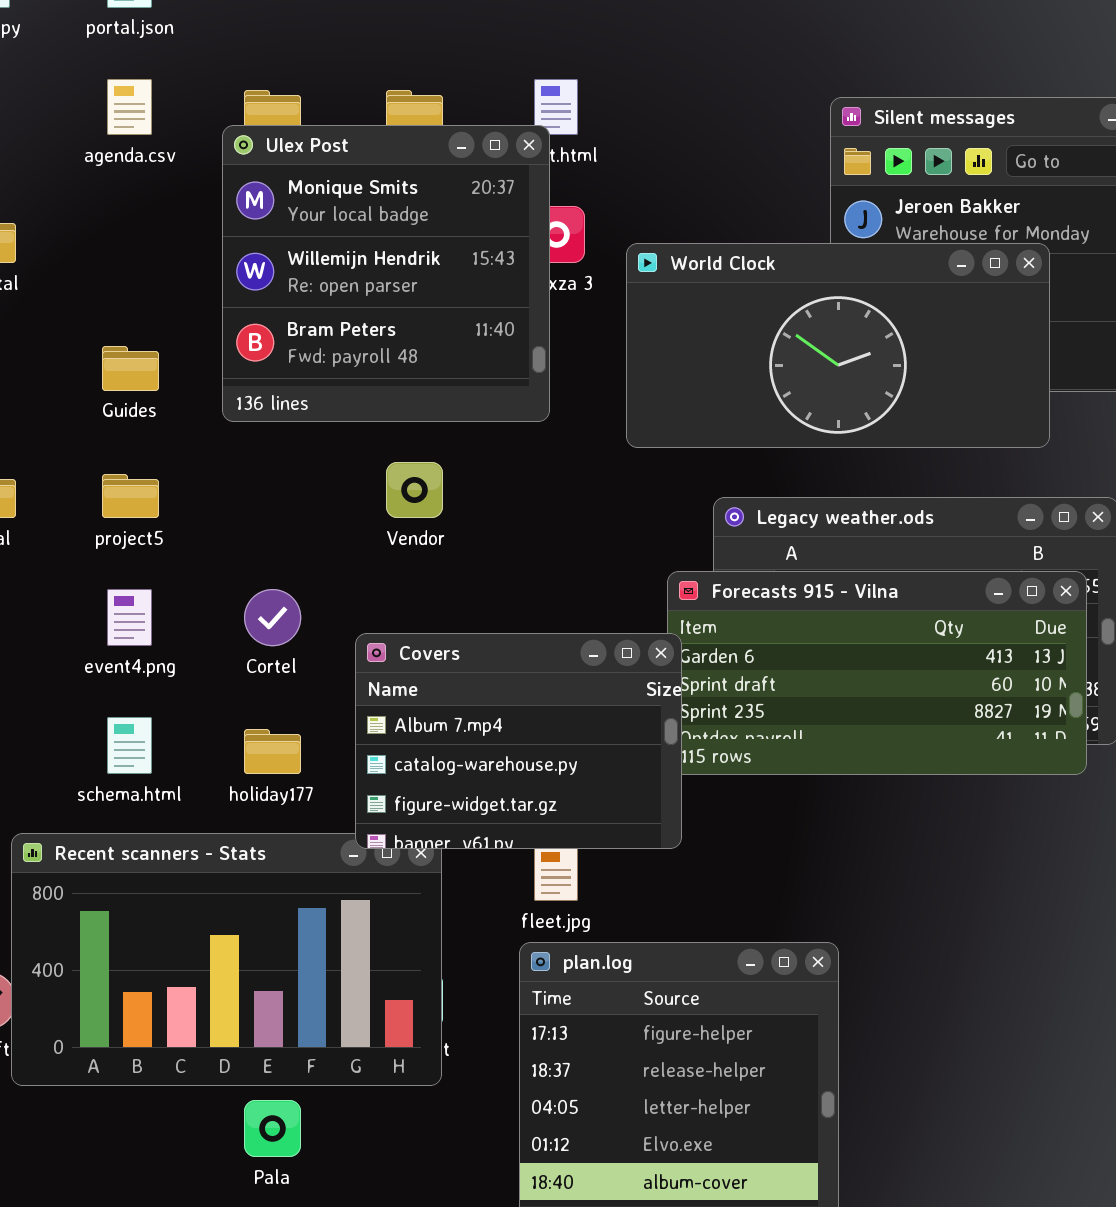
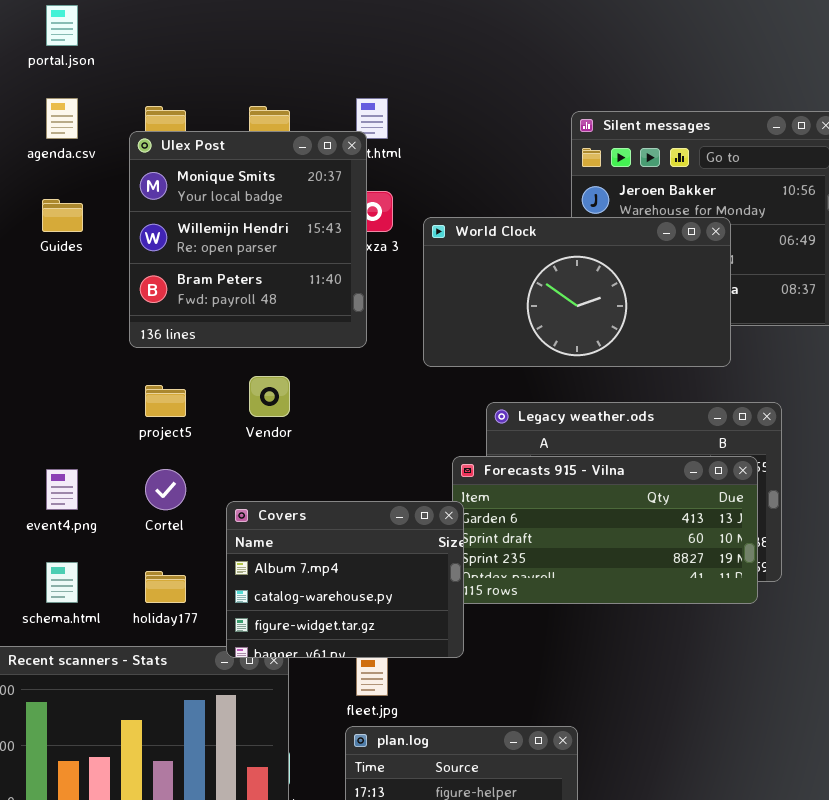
Guides: [102,346,159,391] -> [42,199,83,232], moved
project5: [102,474,159,518] -> [145,385,186,417], moved

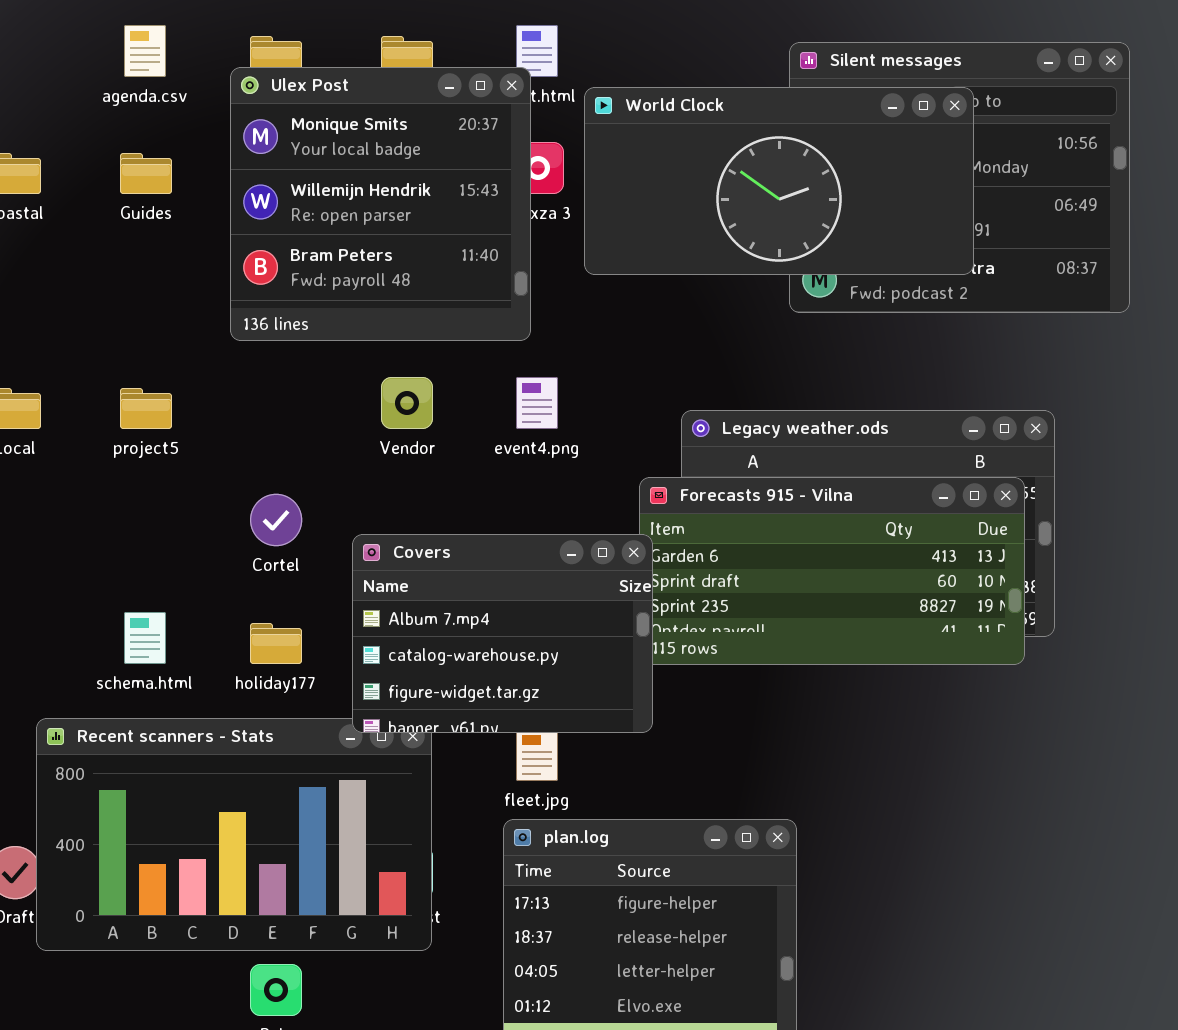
World Clock: [423,217,731,367] -> [584,87,974,275], moved
project5: [145,385,186,417] -> [120,388,172,429], moved
event4.png: [46,469,78,510] -> [516,377,558,429], moved

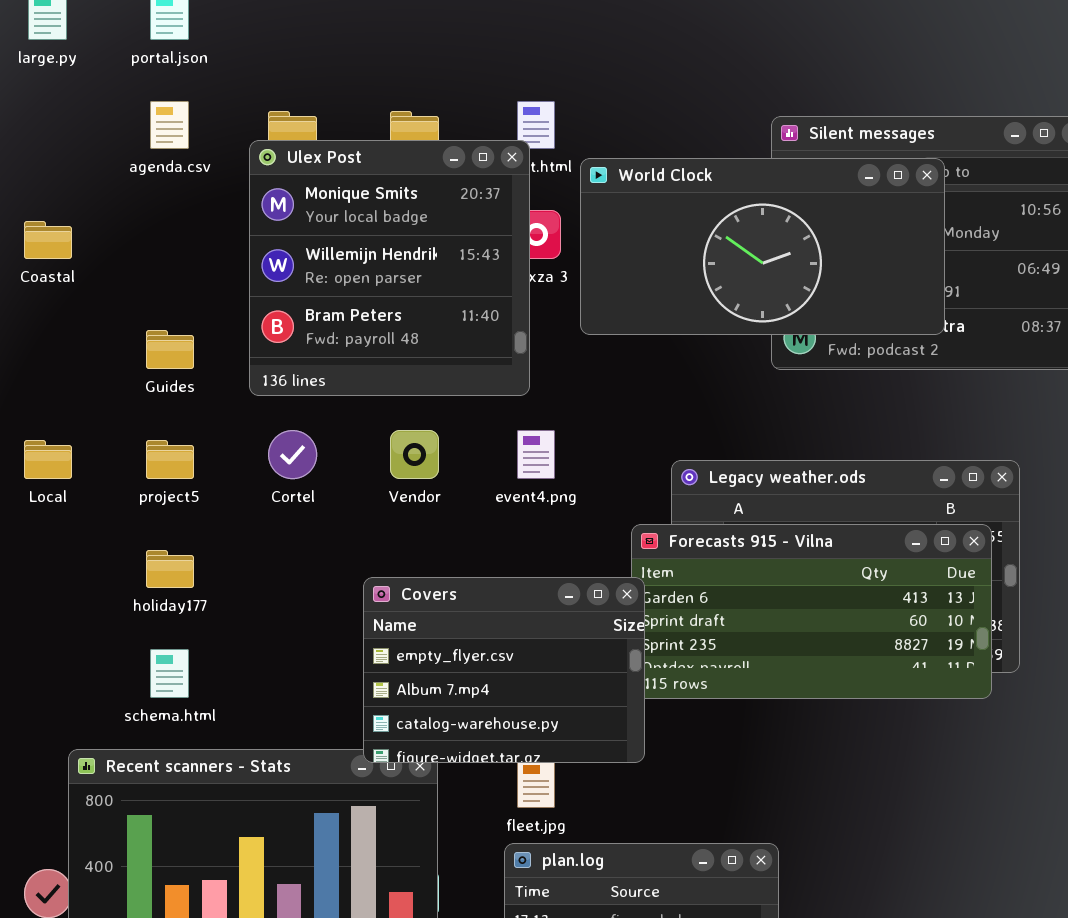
Guides: [120,153,172,194] -> [146,330,194,369], moved
Cortel: [250,494,302,546] -> [268,430,317,479], moved
Covers: [352,534,653,733] -> [363,577,645,763], scrolled up 1 row
holiday177: [250,623,302,664] -> [146,550,194,588], moved

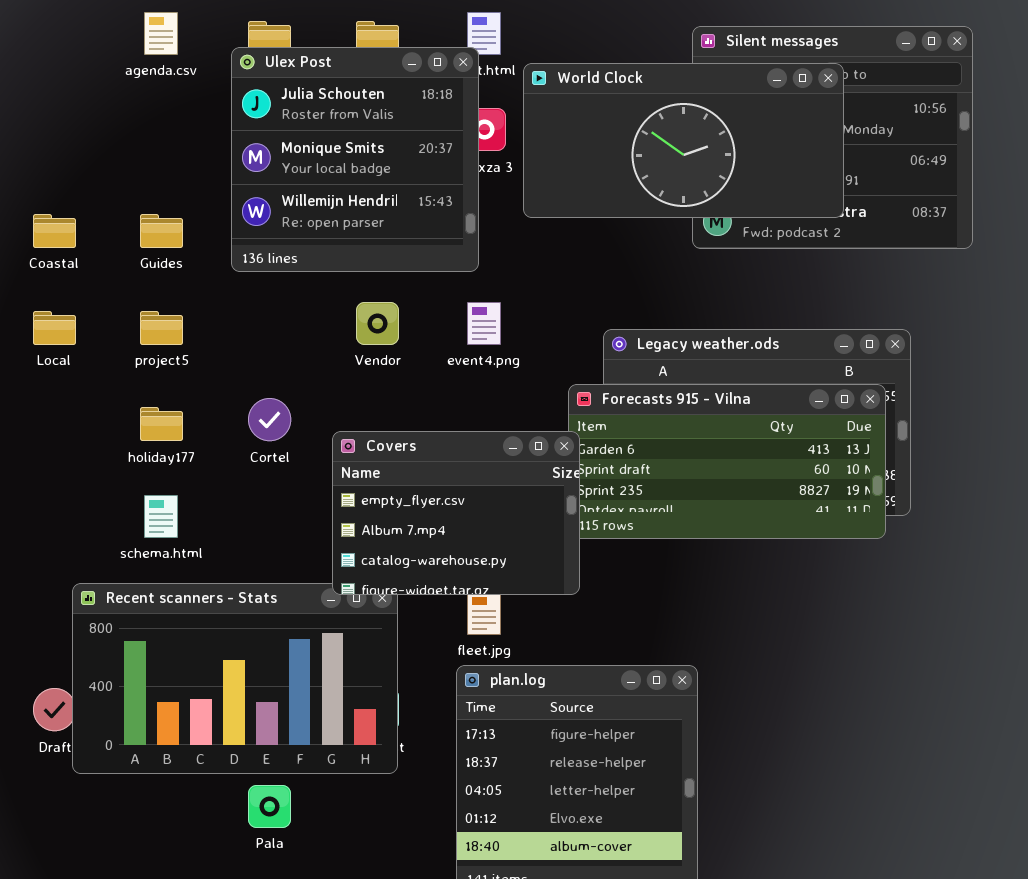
Ulex Post: [249,140,530,396] -> [231,47,479,272], scrolled up 1 row
Coastal: [24,221,72,259] -> [33,214,76,248], moved
Cortel: [268,430,317,479] -> [248,398,291,441], moved

